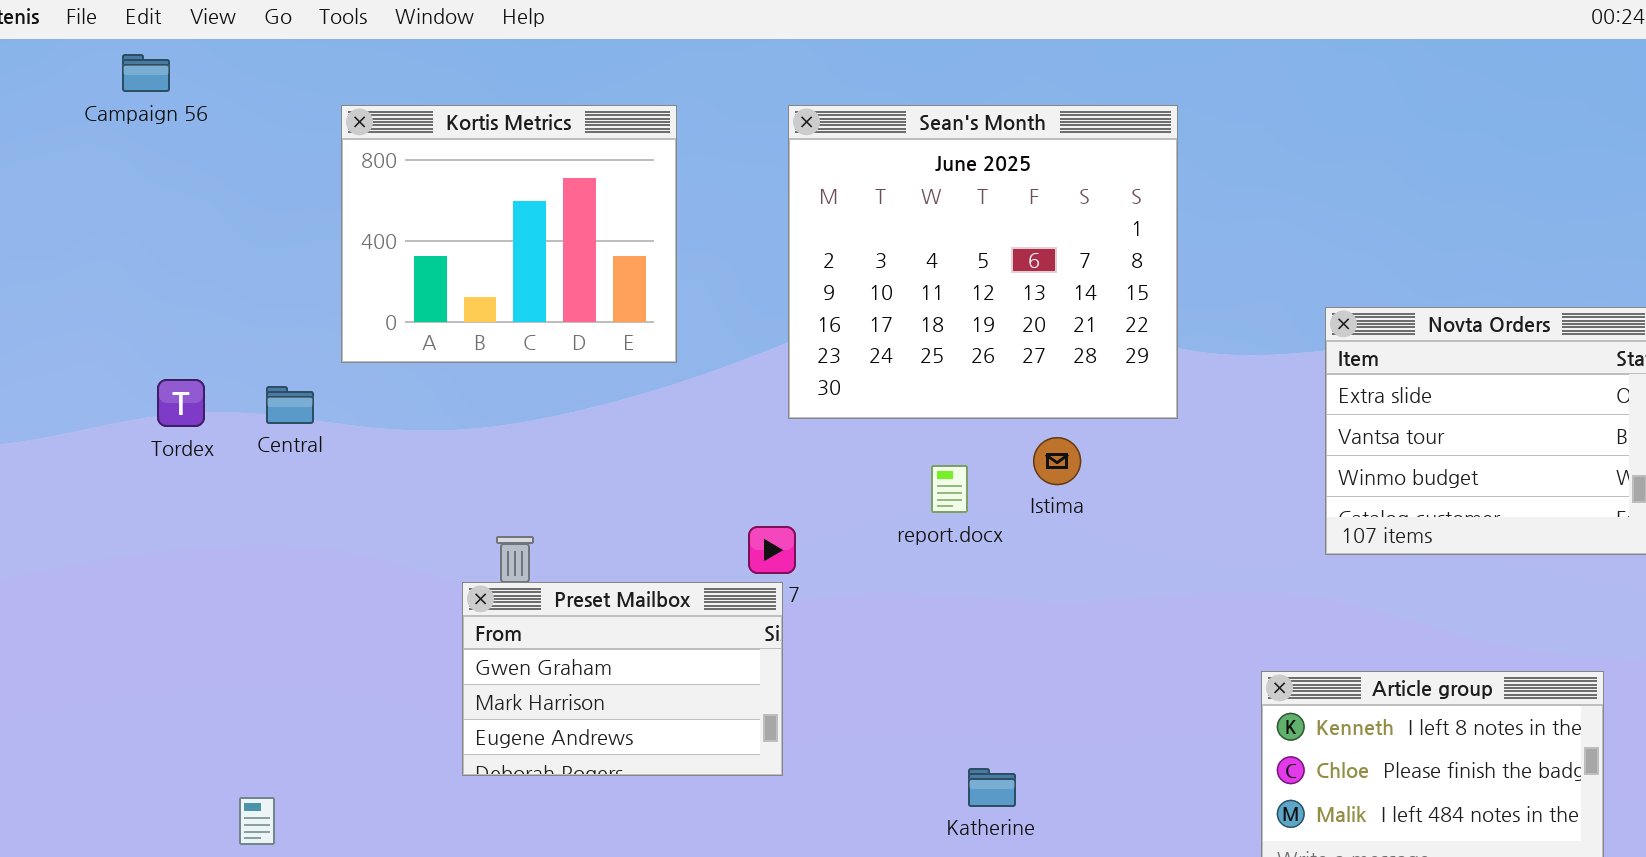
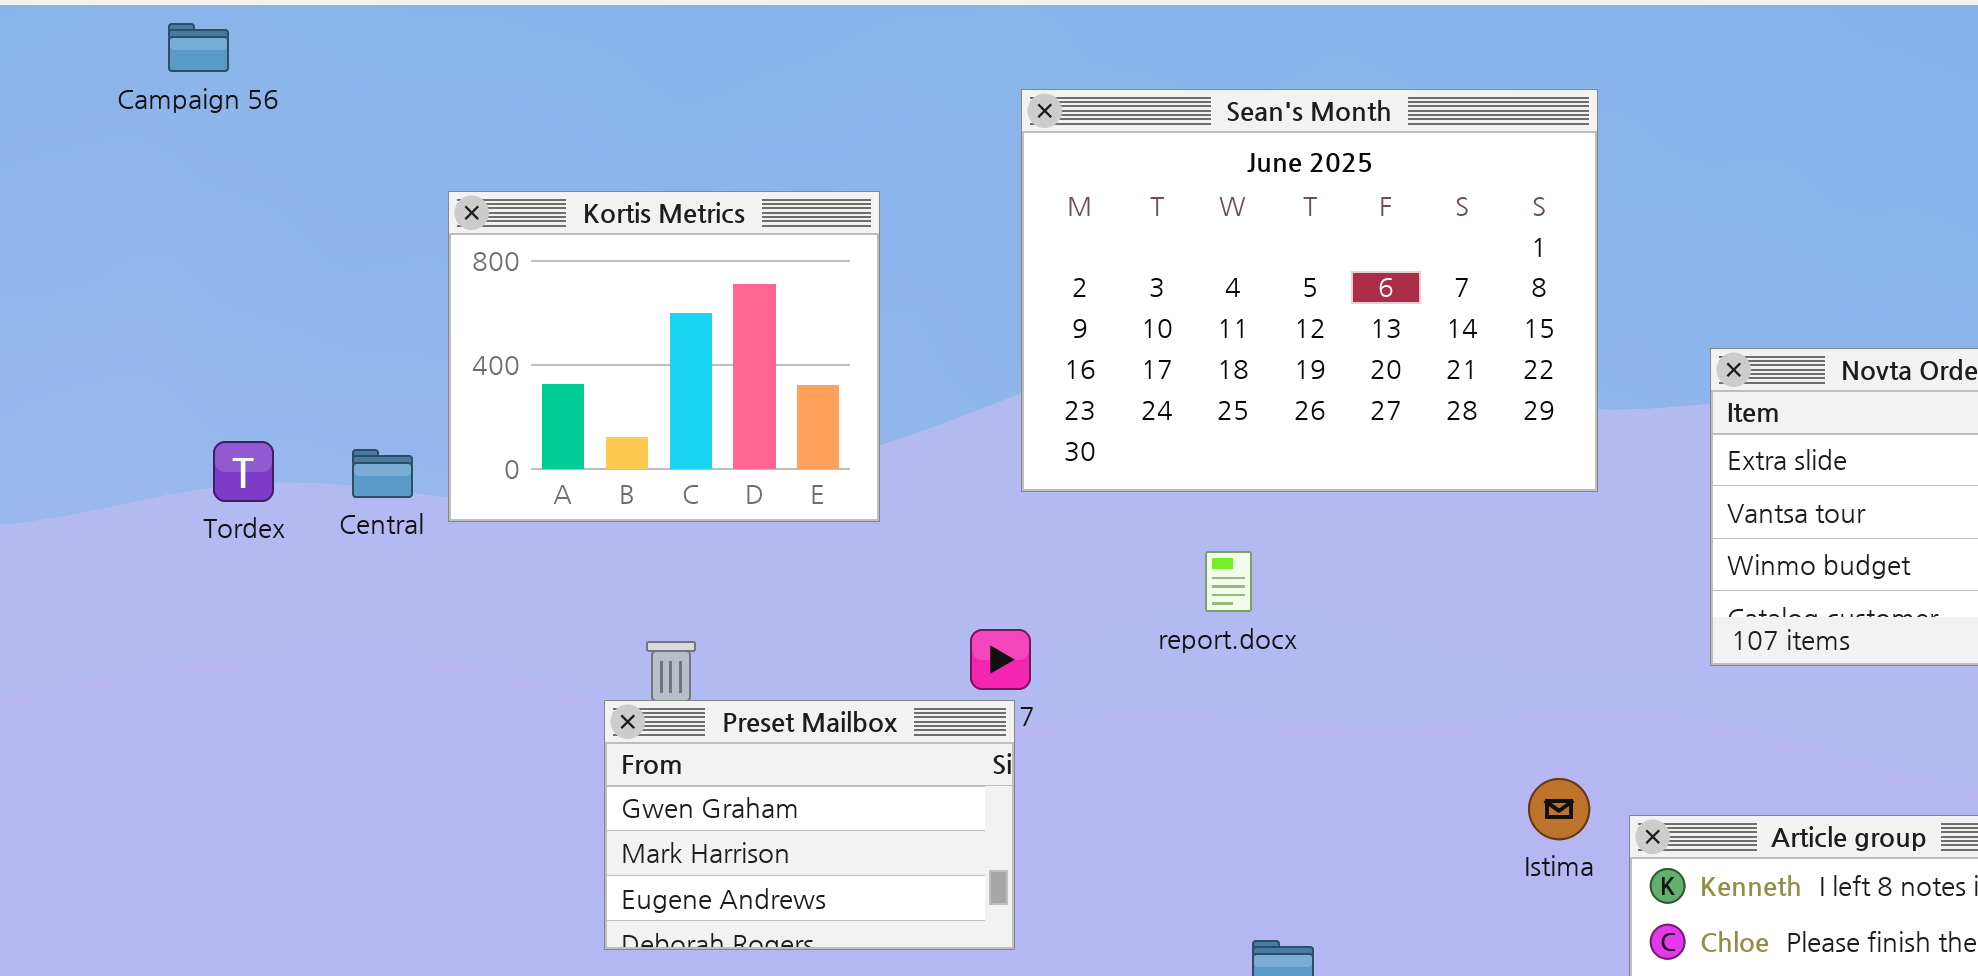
Kortis Metrics: [341,105,677,363] -> [448,191,880,522], moved
Sean's Month: [788,105,1178,419] -> [1021,89,1598,492], resized
Istima: [1033,437,1081,485] -> [1528,778,1590,840], moved

